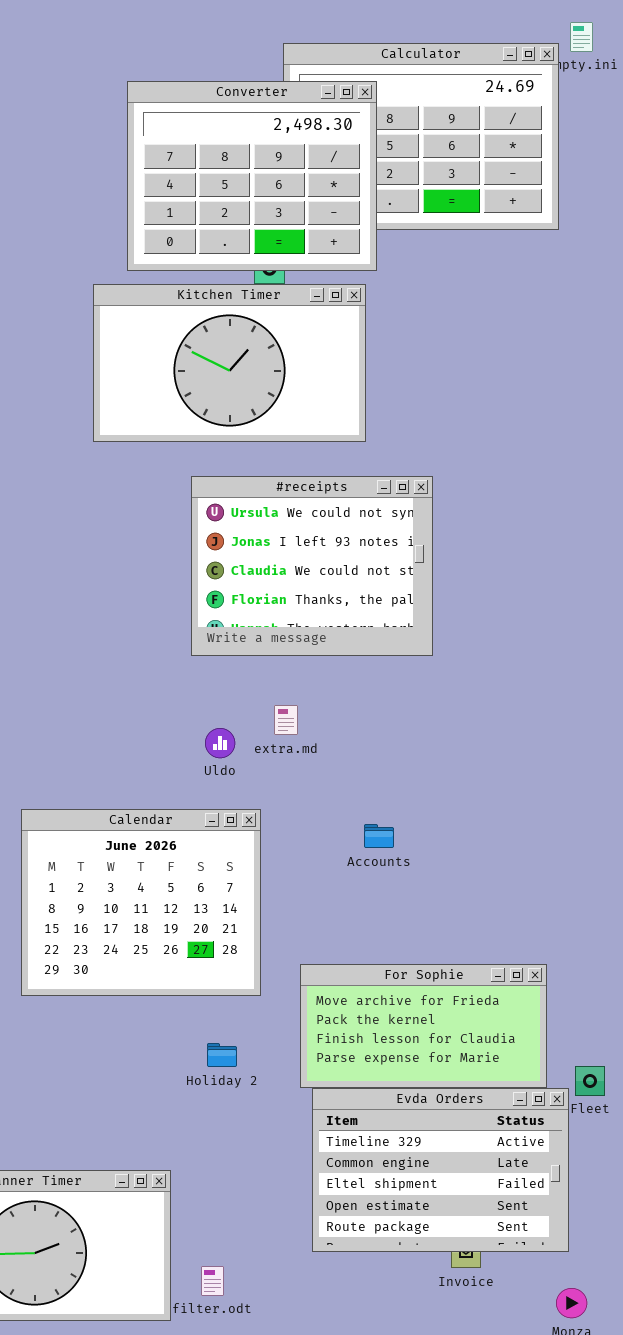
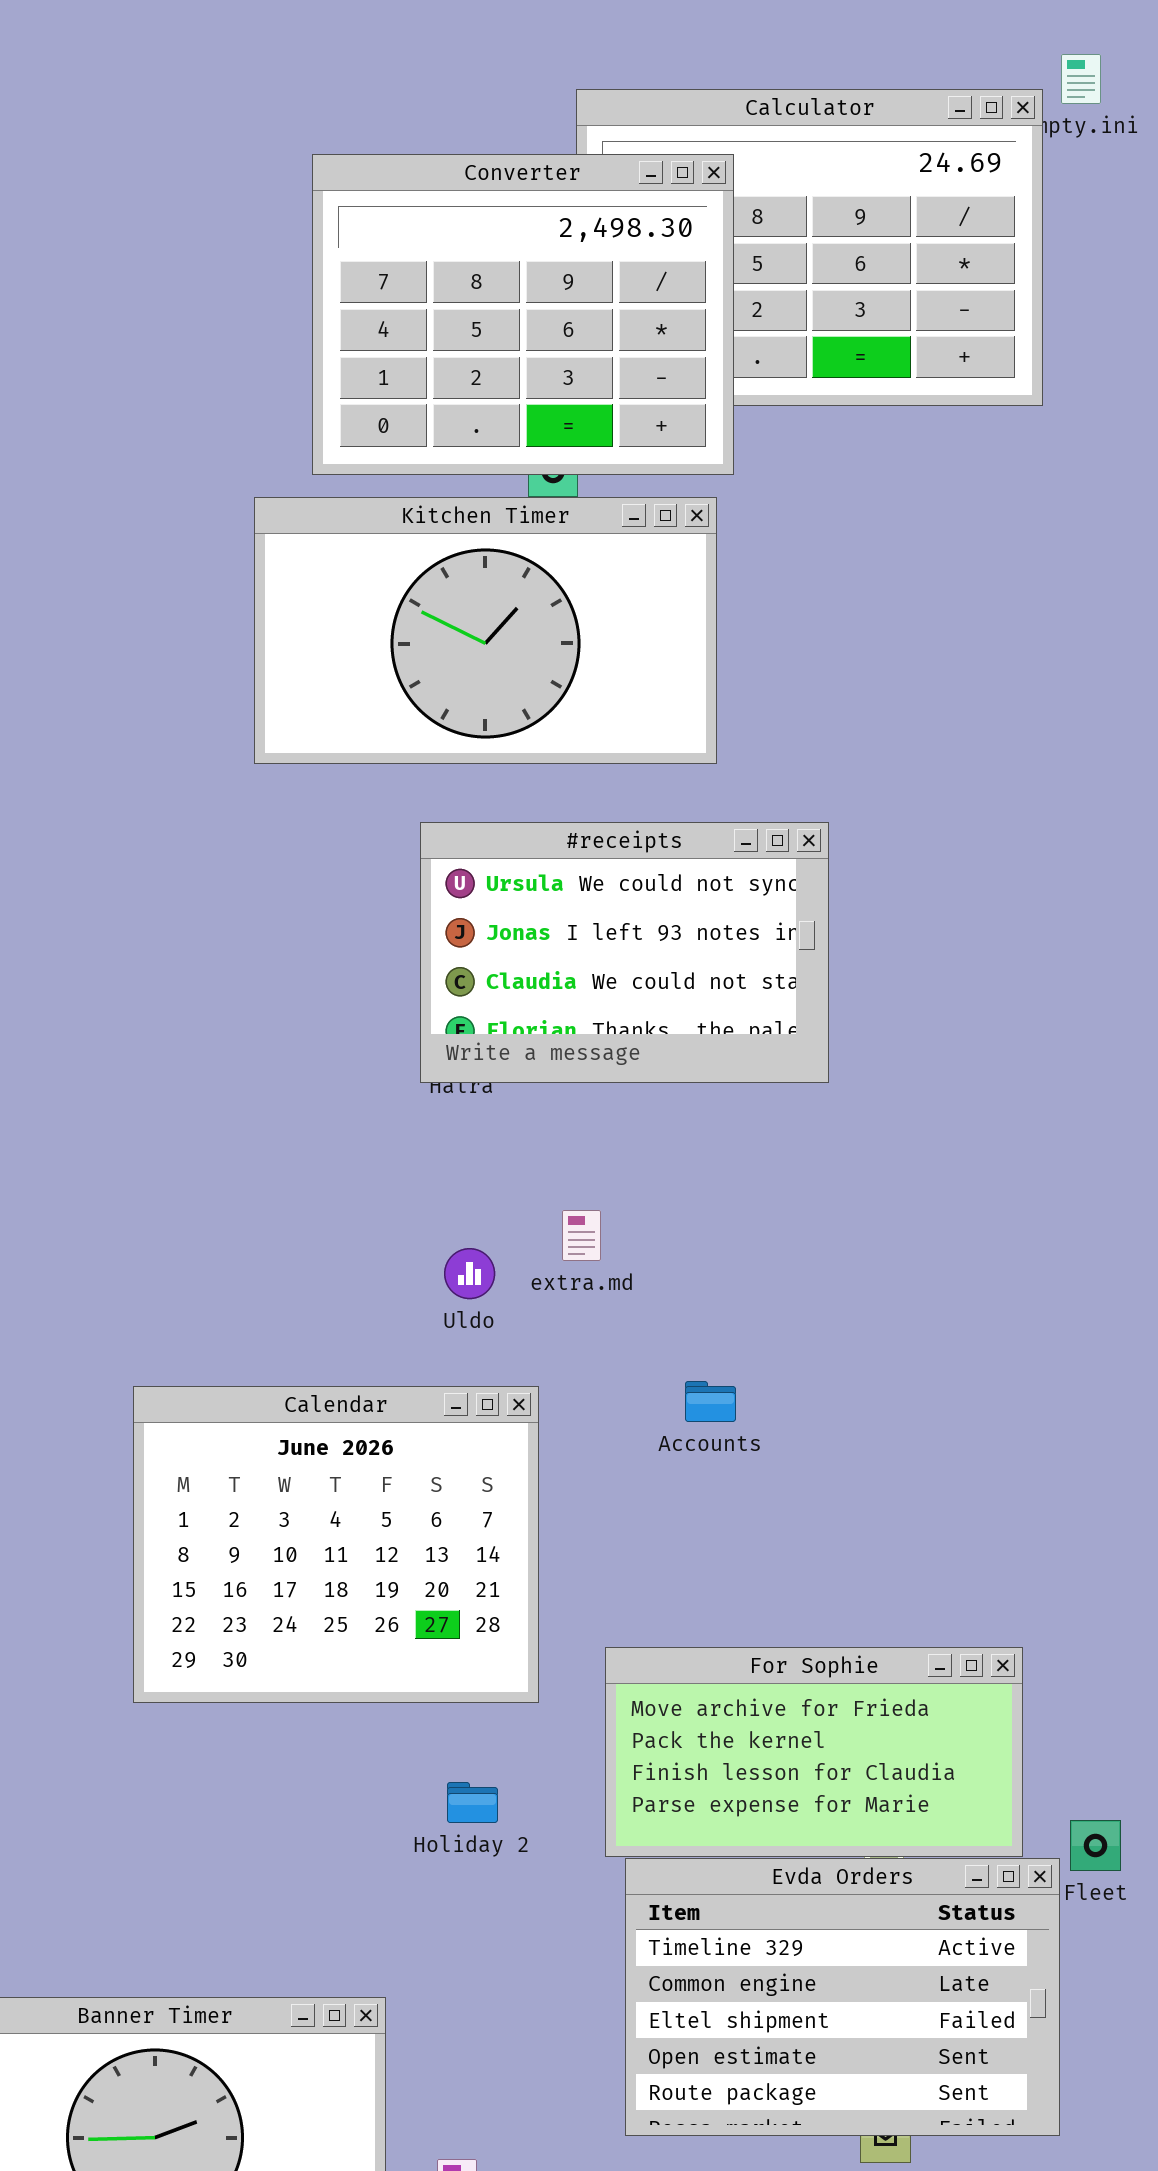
#receipts: [191,476,433,656] -> [420,822,829,1083], resized
Accounts: [364,824,394,848] -> [685,1381,736,1422], moved

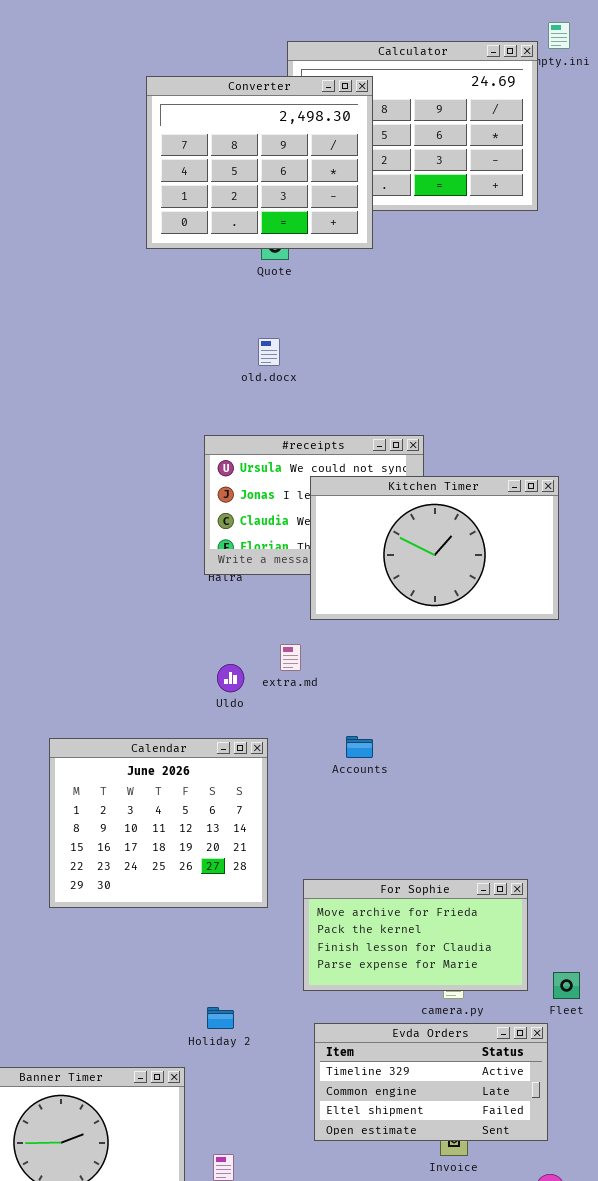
Kitchen Timer: [254,497,717,764] -> [310,476,559,620], moved
Holiday 2: [447,1782,498,1823] -> [207,1007,234,1029], moved
Evda Orders: [625,1858,1060,2136] -> [314,1023,548,1141], resized

